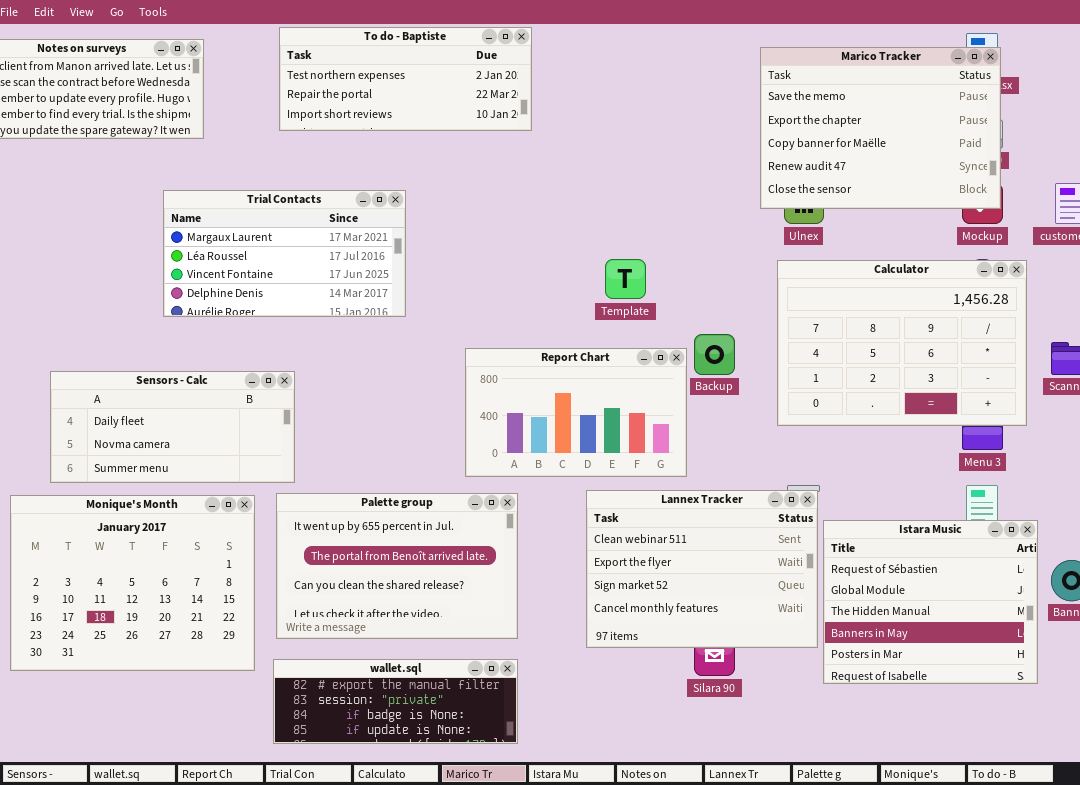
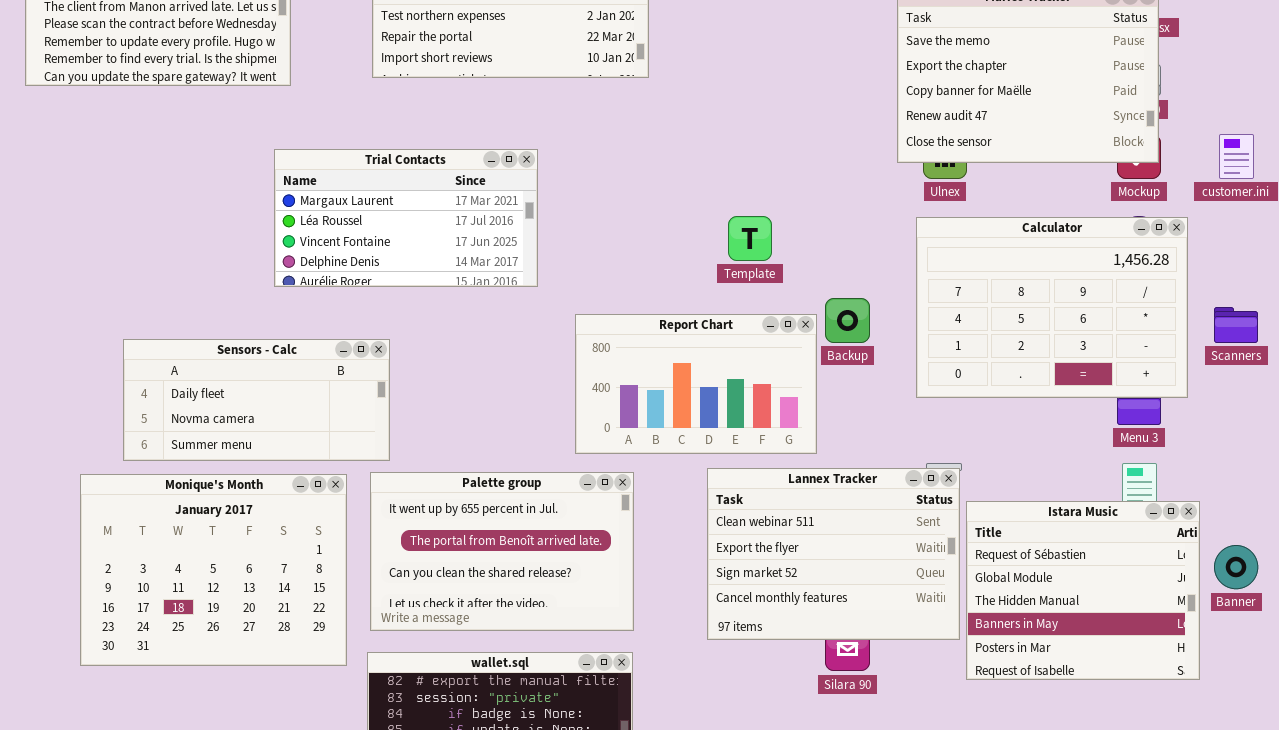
Trial Contacts: [163,190,406,317] -> [274,149,538,287], moved

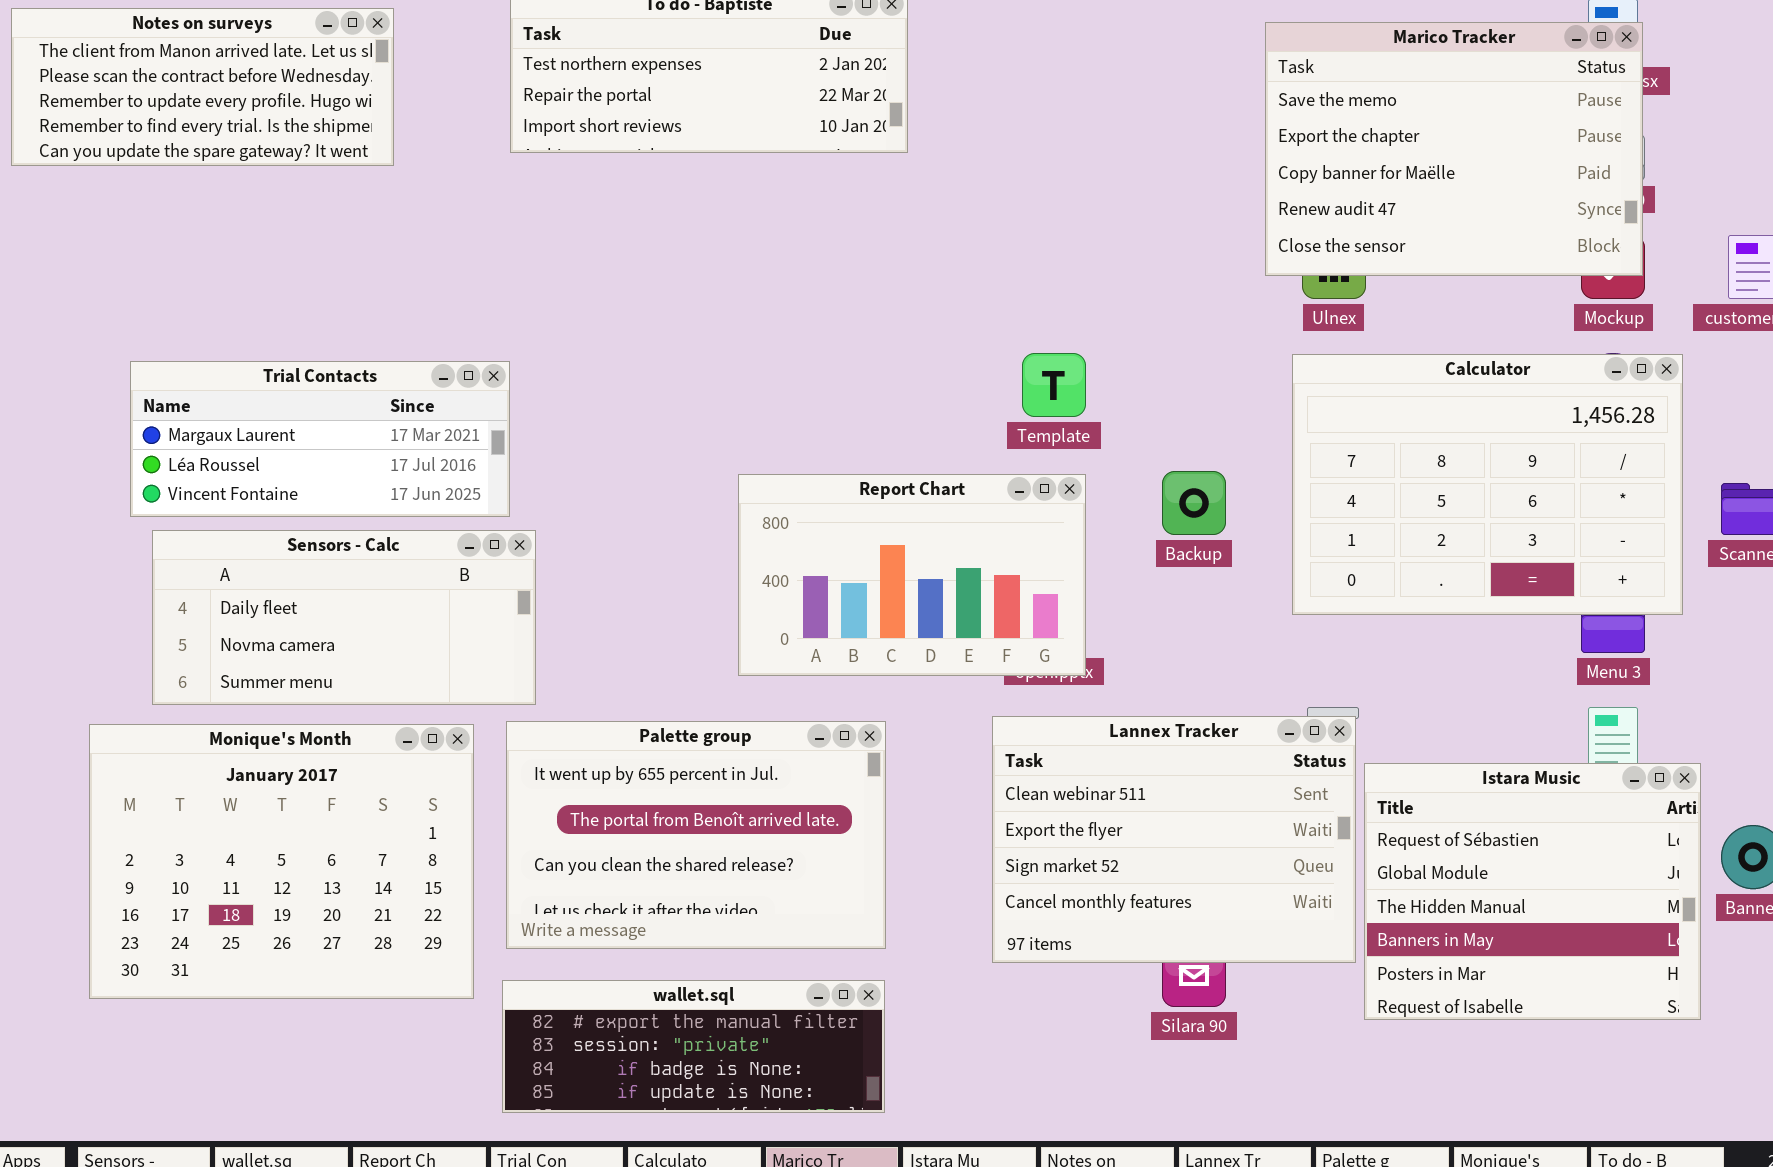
Trial Contacts: [274,149,538,287] -> [130,361,510,517], moved, resized
Report Chart: [575,314,817,454] -> [738,474,1086,676], moved

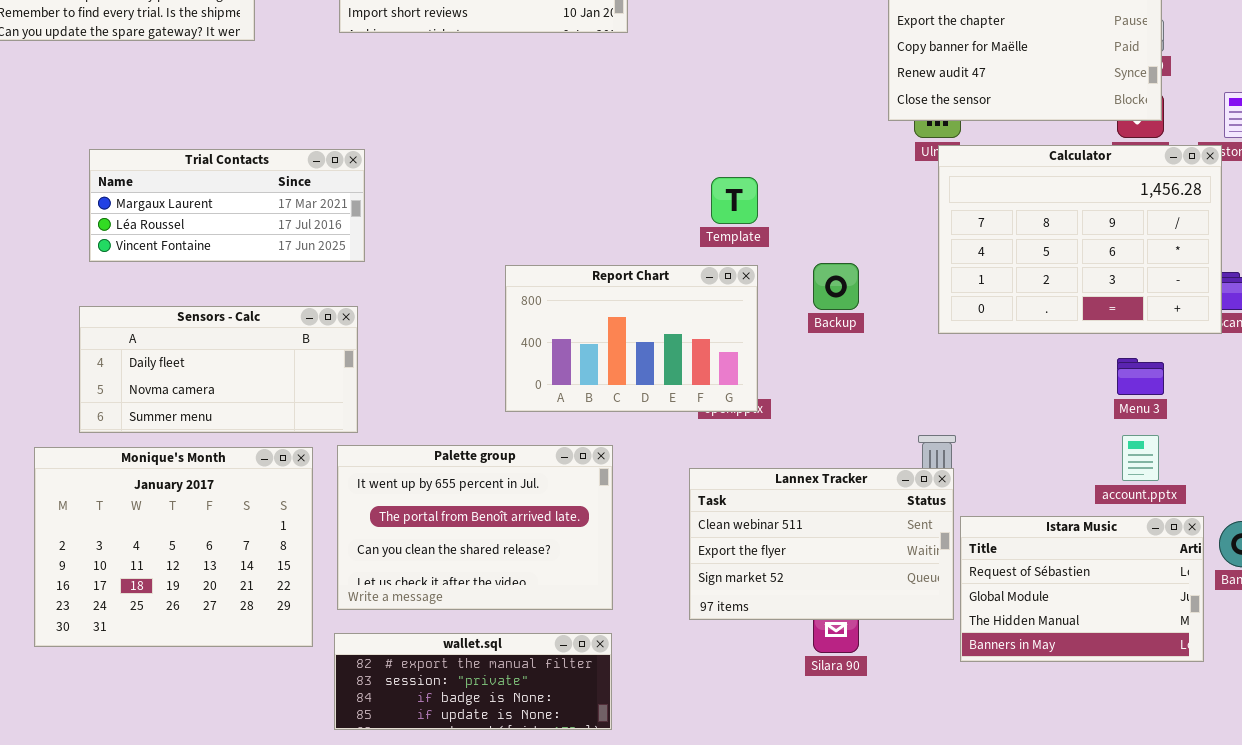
Calculator: [1292,354,1683,615] -> [938,145,1222,334], moved
Trial Contacts: [130,361,510,517] -> [89,149,365,262], moved
Lannex Tracker: [992,716,1356,963] -> [689,468,954,620], resized
Istara Music: [1364,763,1701,1020] -> [960,516,1204,662], resized

